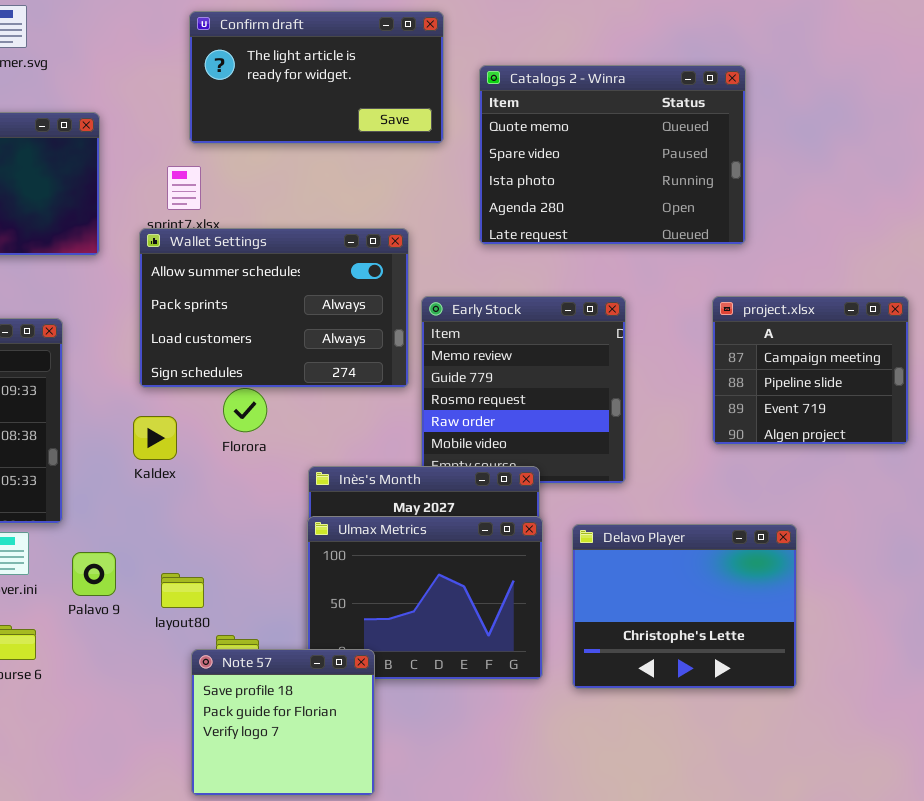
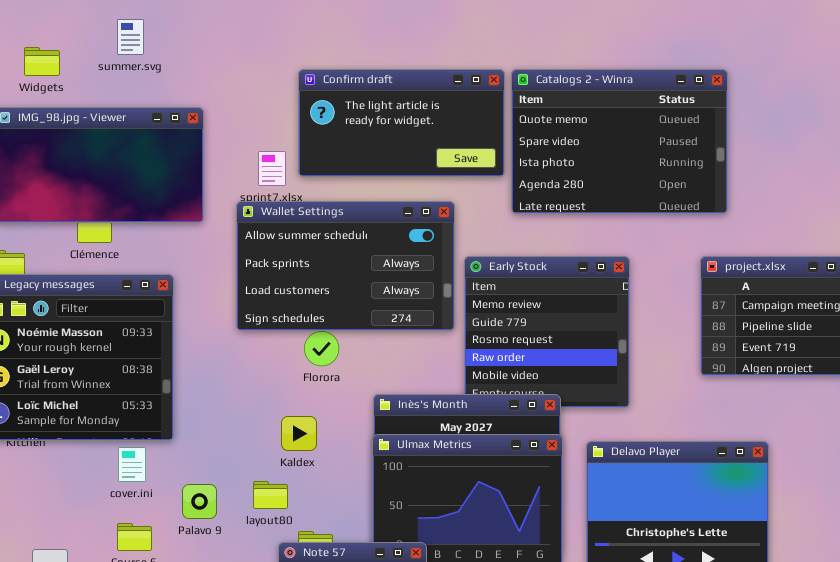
Confirm draft: [189,11,444,144] -> [298,69,505,177], moved
Kaldex: [133,416,177,460] -> [281,416,317,451], moved
Palavo 9: [72,552,116,596] -> [182,484,217,519], moved

